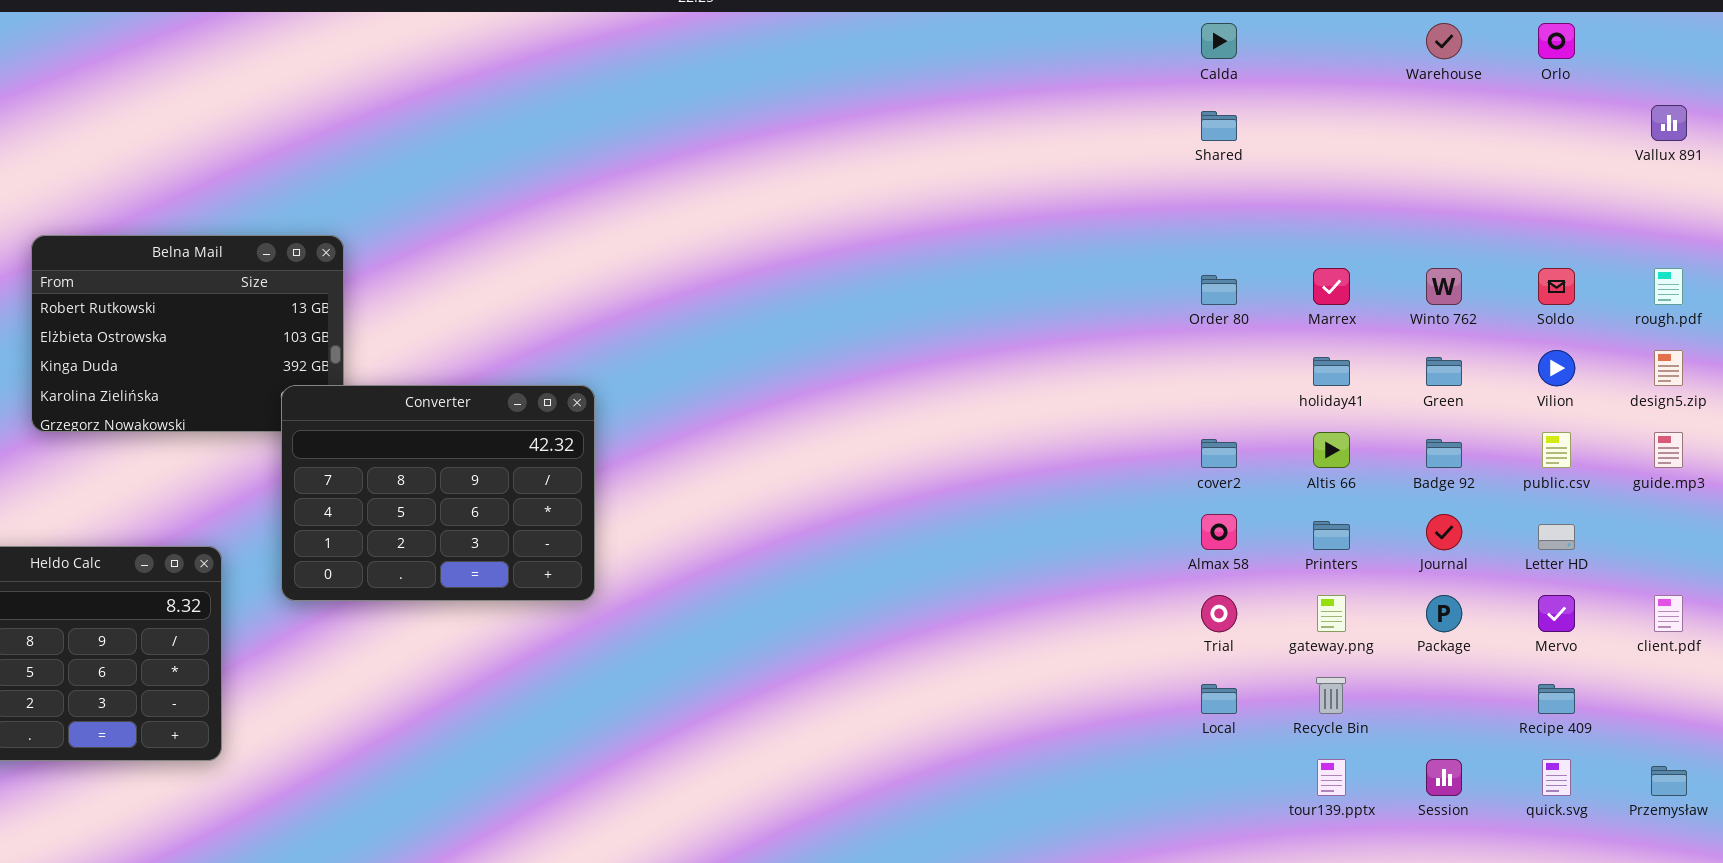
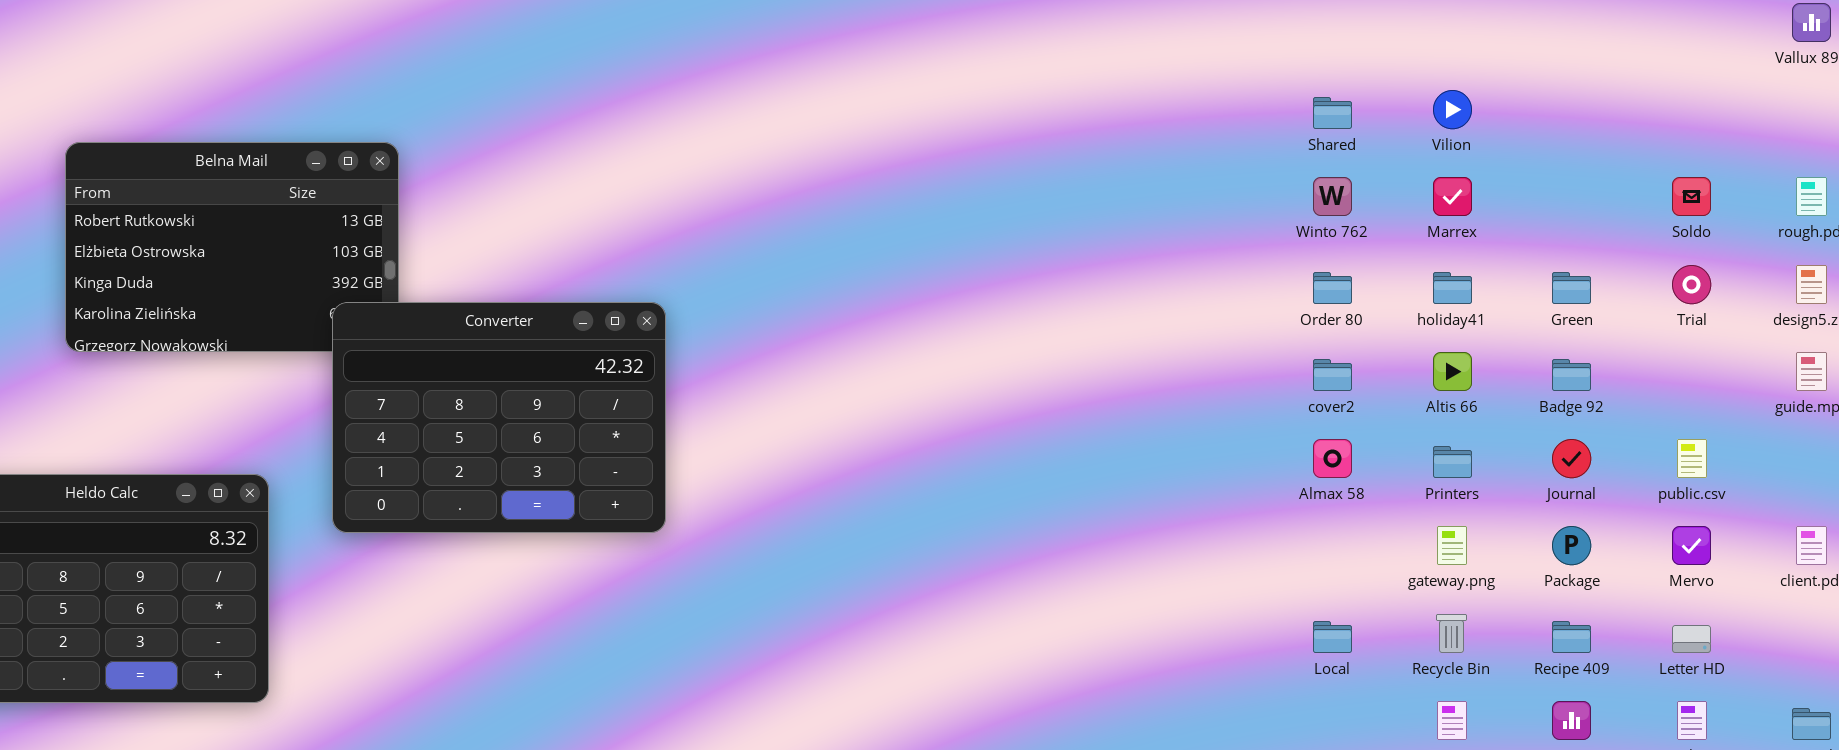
Shared: [1201,111,1237,141] -> [1313,97,1352,129], moved
Winto 762: [1426,268,1462,305] -> [1313,177,1352,216], moved
Order 80: [1201,275,1237,305] -> [1313,272,1352,304], moved
Vilion: [1538,350,1575,386] -> [1433,90,1472,129], moved
public.csv: [1542,432,1571,468] -> [1677,439,1707,478], moved
Letter HD: [1538,524,1575,550] -> [1672,625,1711,653], moved
Trial: [1201,595,1237,632] -> [1672,265,1711,304], moved
Recipe 409: [1538,684,1575,714] -> [1552,621,1591,653], moved

